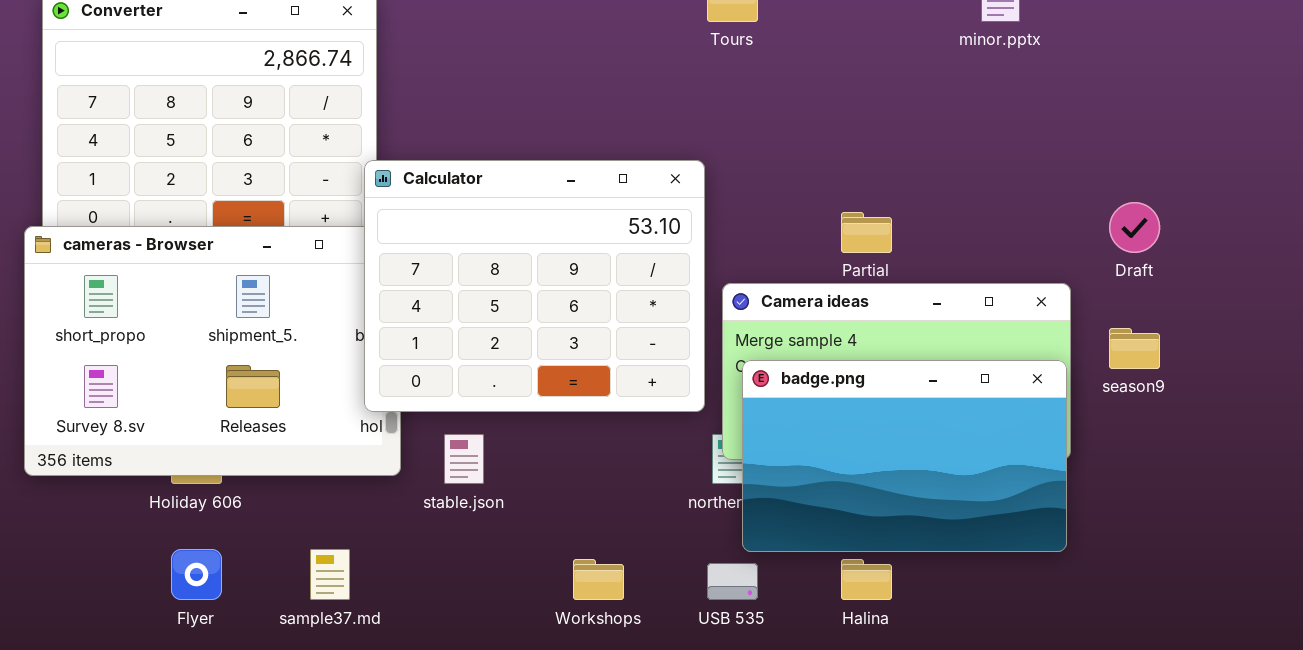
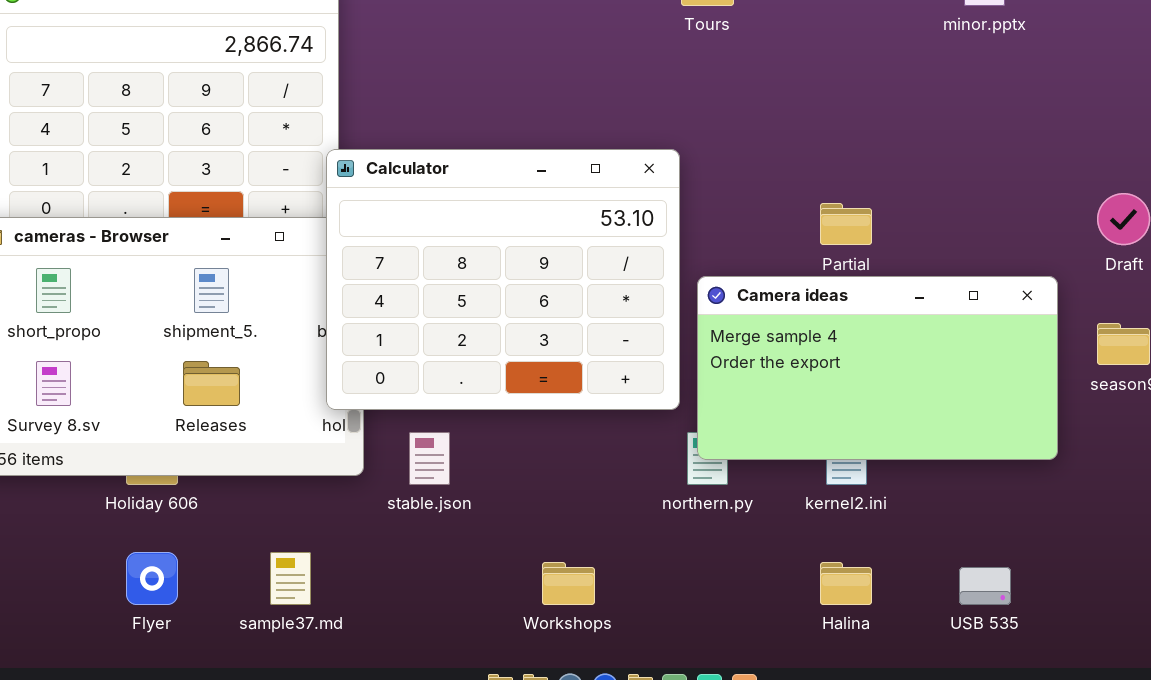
badge.png: [742,360,1067,552] -> none, closed
USB 535: [707,563,758,600] -> [959,567,1011,605], moved

